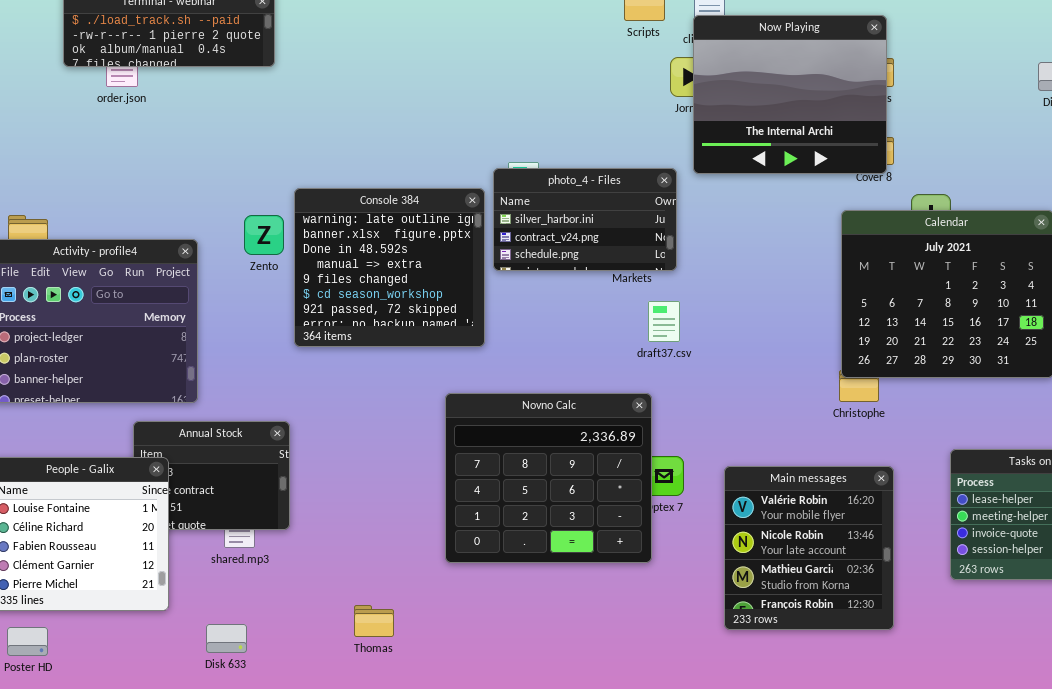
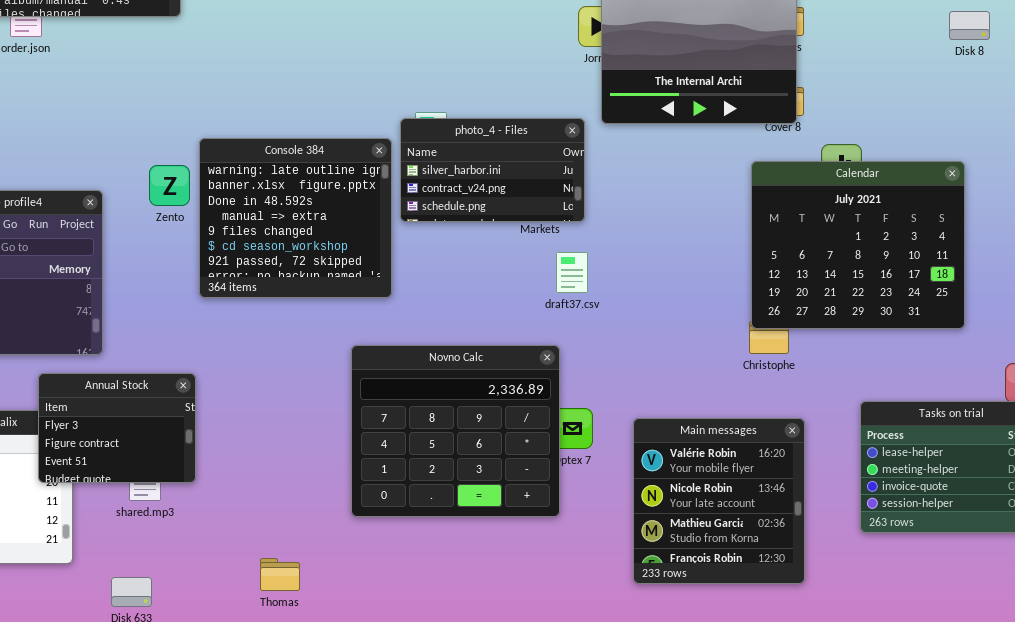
Annual Stock: [133,421,290,530] -> [38,373,196,483], raised

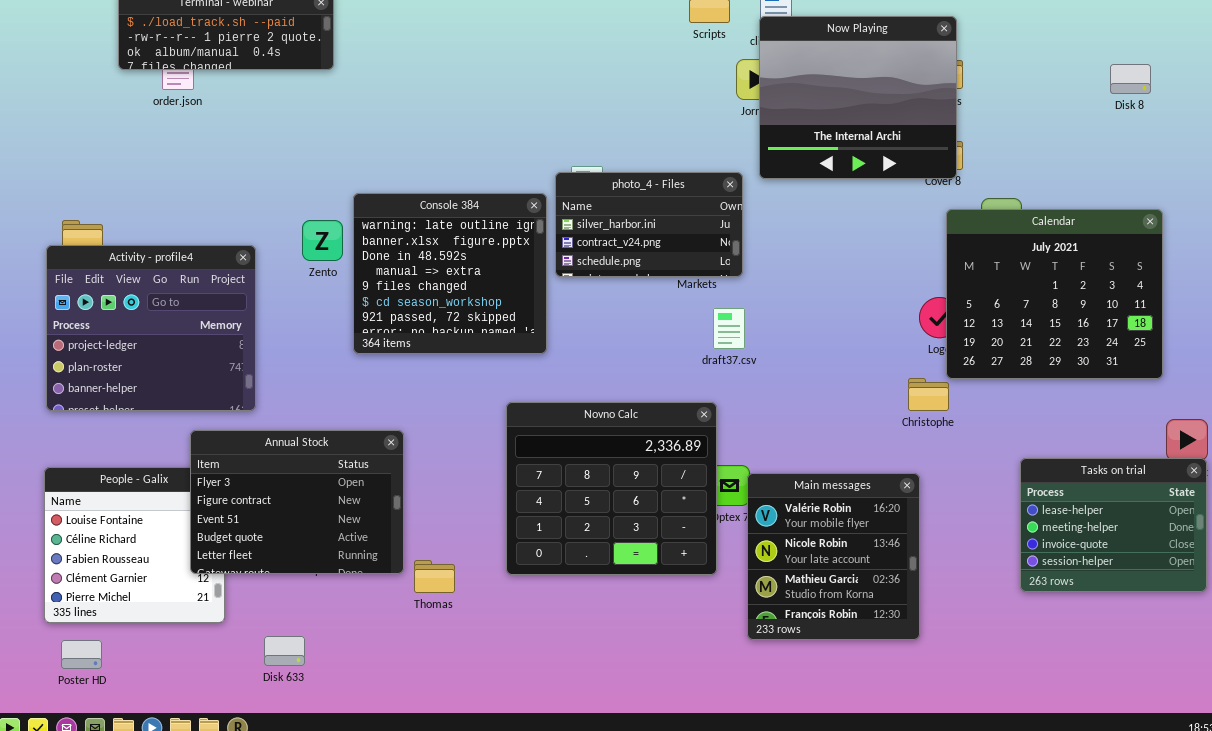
Calendar: [751,161,965,329] -> [946,209,1163,379], moved
Annual Stock: [38,373,196,483] -> [190,430,404,574], resized
Main messages: [633,418,805,584] -> [747,473,920,640], moved
Thomas: [260,558,300,591] -> [414,560,455,593], moved

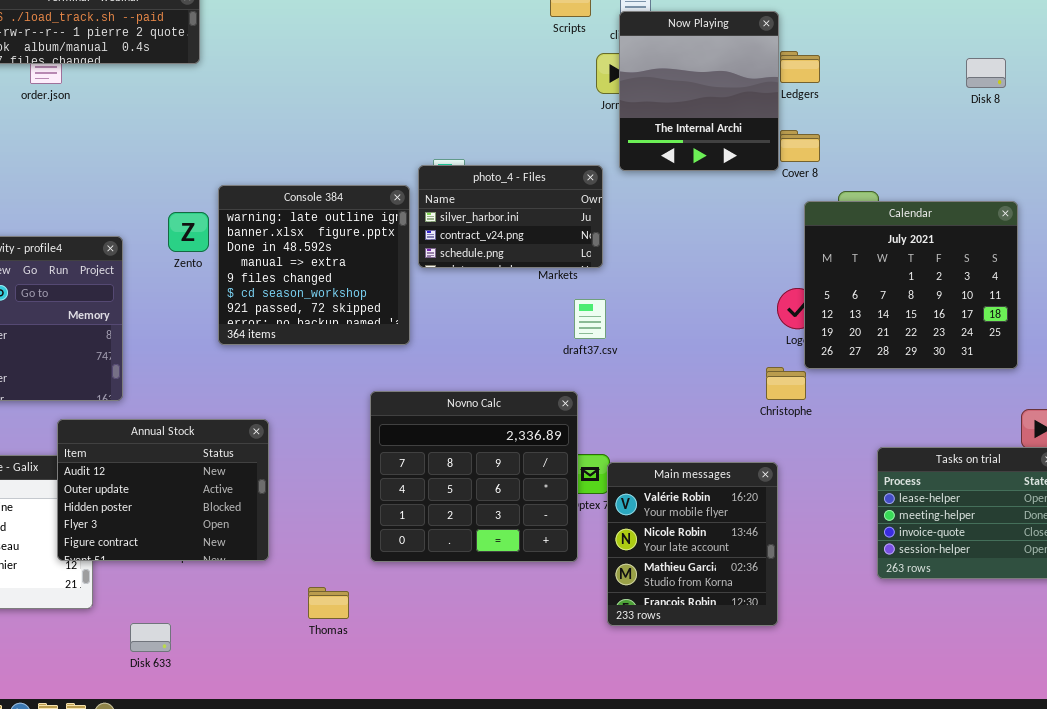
Now Playing: [759,16,957,179] -> [619,11,779,171], resized
Annual Stock: [190,430,404,574] -> [57,419,269,561], scrolled up 3 rows
Thomas: [414,560,455,593] -> [308,587,349,619], moved

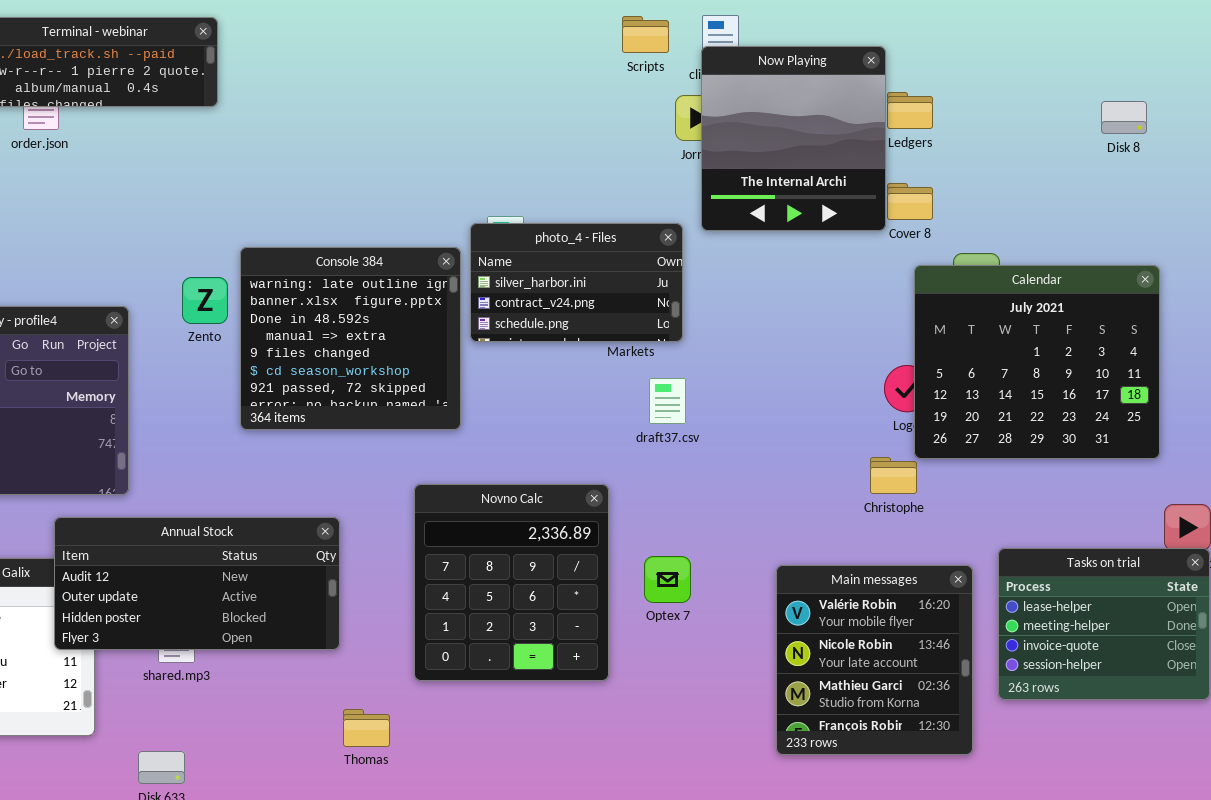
Novno Calc: [370,391,578,562] -> [414,484,609,681], resized
Annual Stock: [57,419,269,561] -> [54,517,340,650], resized
Main messages: [607,462,778,626] -> [776,565,973,755], moved

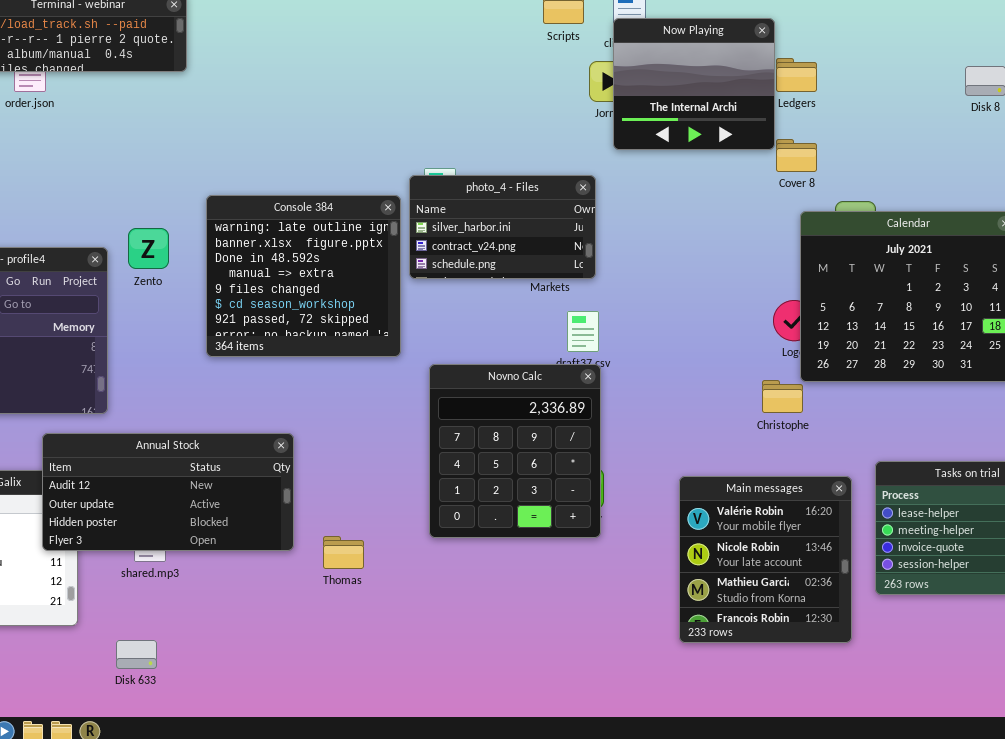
Now Playing: [701,46,886,231] -> [613,18,775,150], resized
Zento: [182,277,228,324] -> [128,228,169,269], moved
Novno Calc: [414,484,609,681] -> [429,364,601,538], moved
Thomas: [343,709,390,747] -> [323,536,364,569], moved

